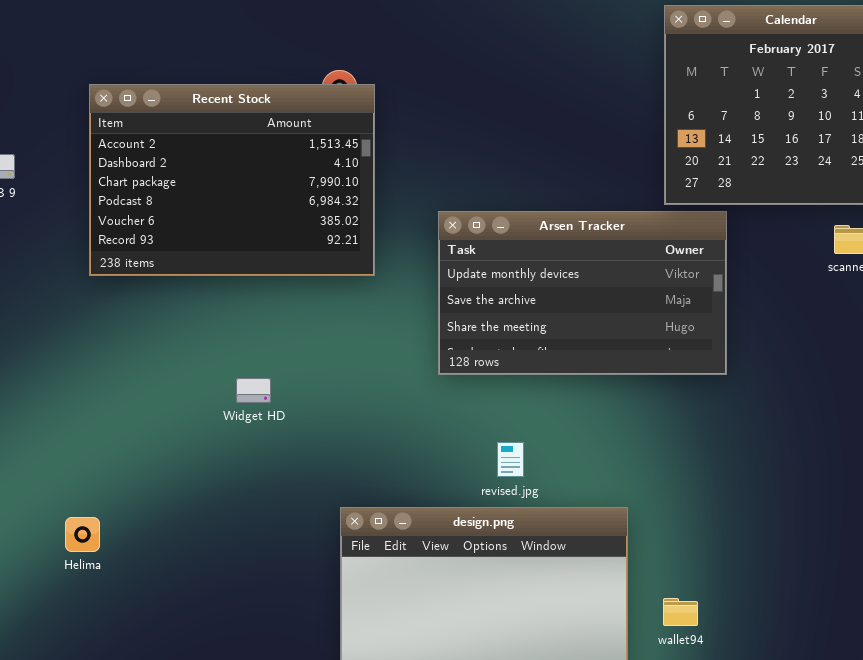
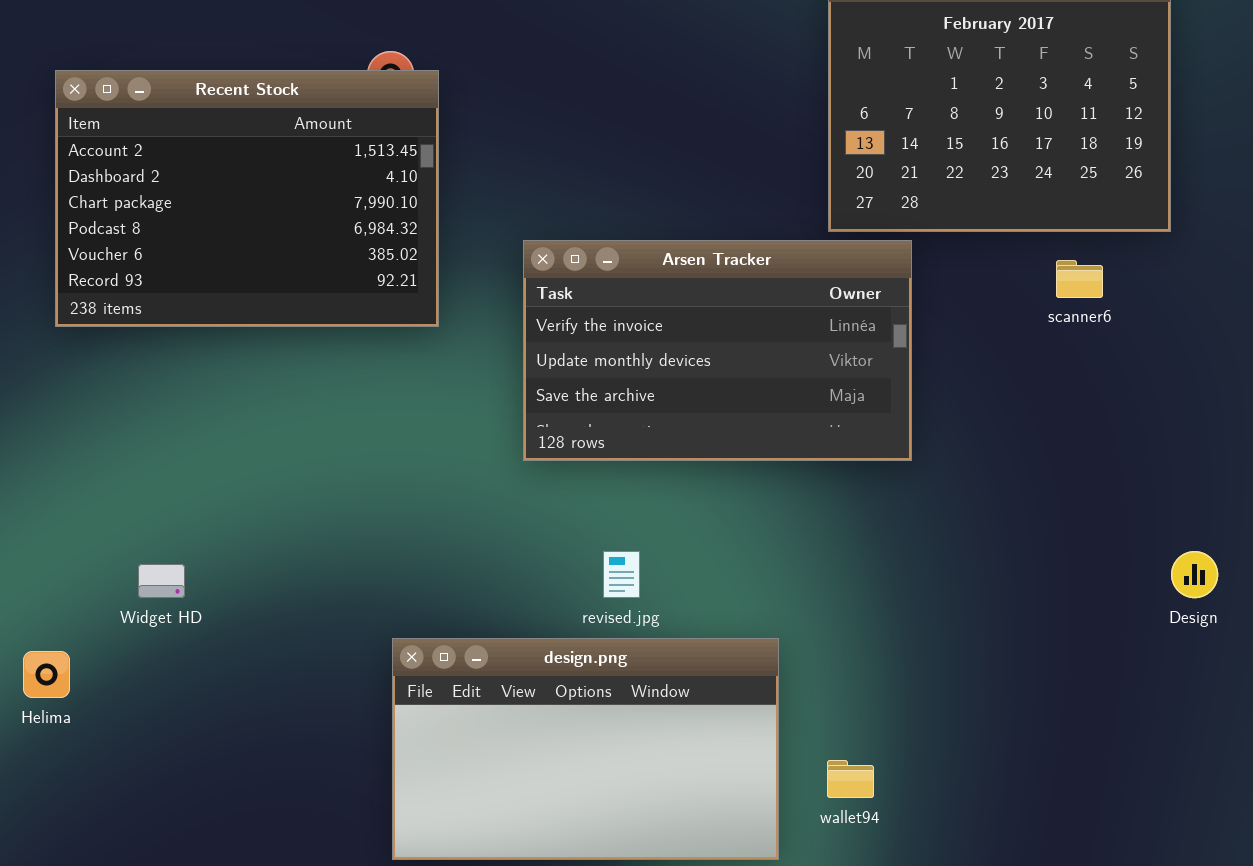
Arsen Tracker: [438,211,727,375] -> [523,240,912,461], scrolled up 1 row
Widget HD: [236,378,271,403] -> [138,564,185,598], moved

